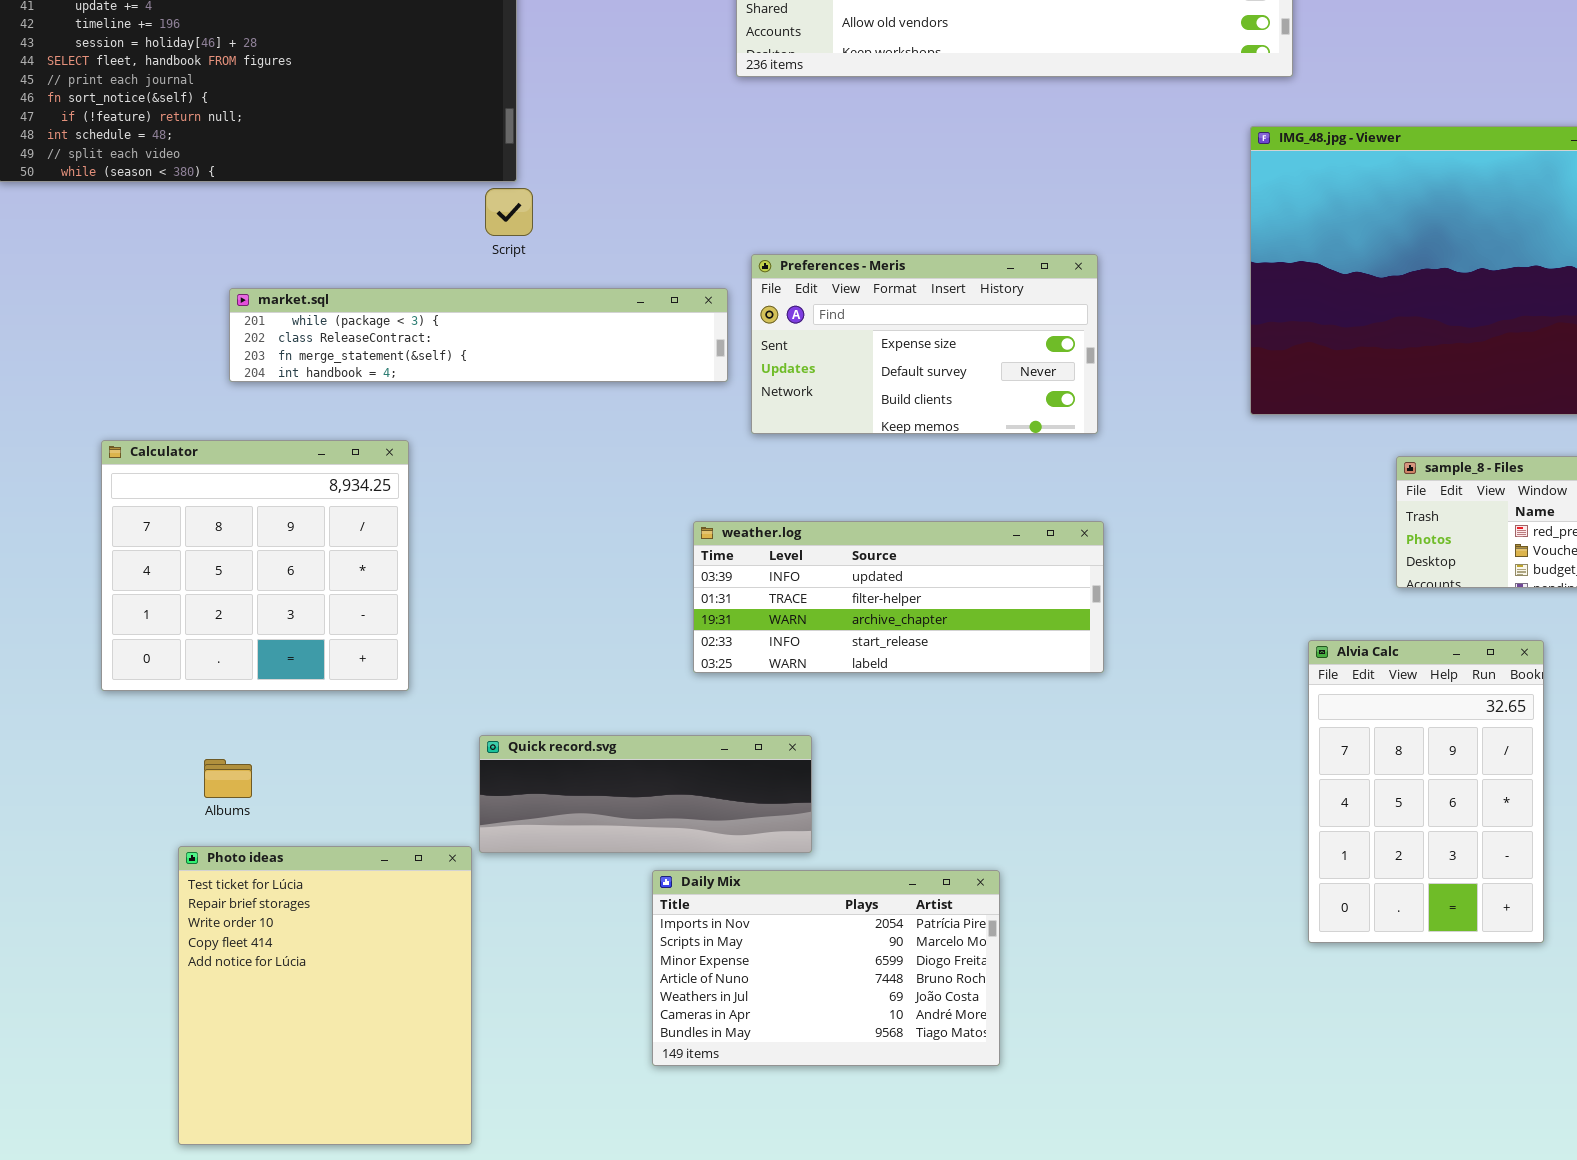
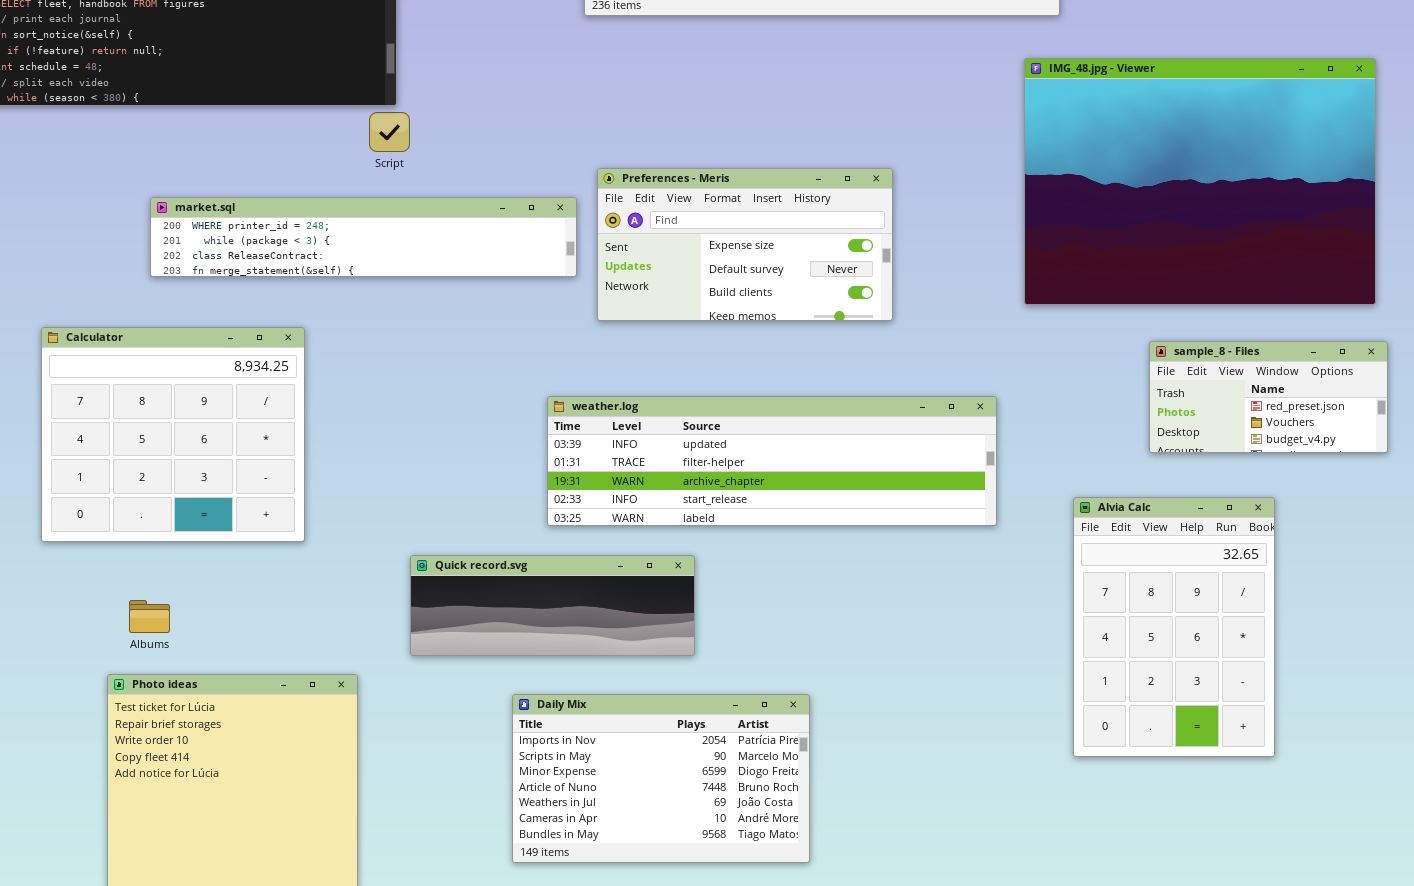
market.sql: [229,288,728,382] -> [150,197,577,277], scrolled up 1 row
weather.log: [693,521,1104,673] -> [547,396,997,526], resized
Quick record.svg: [479,735,812,853] -> [410,555,695,656], moved

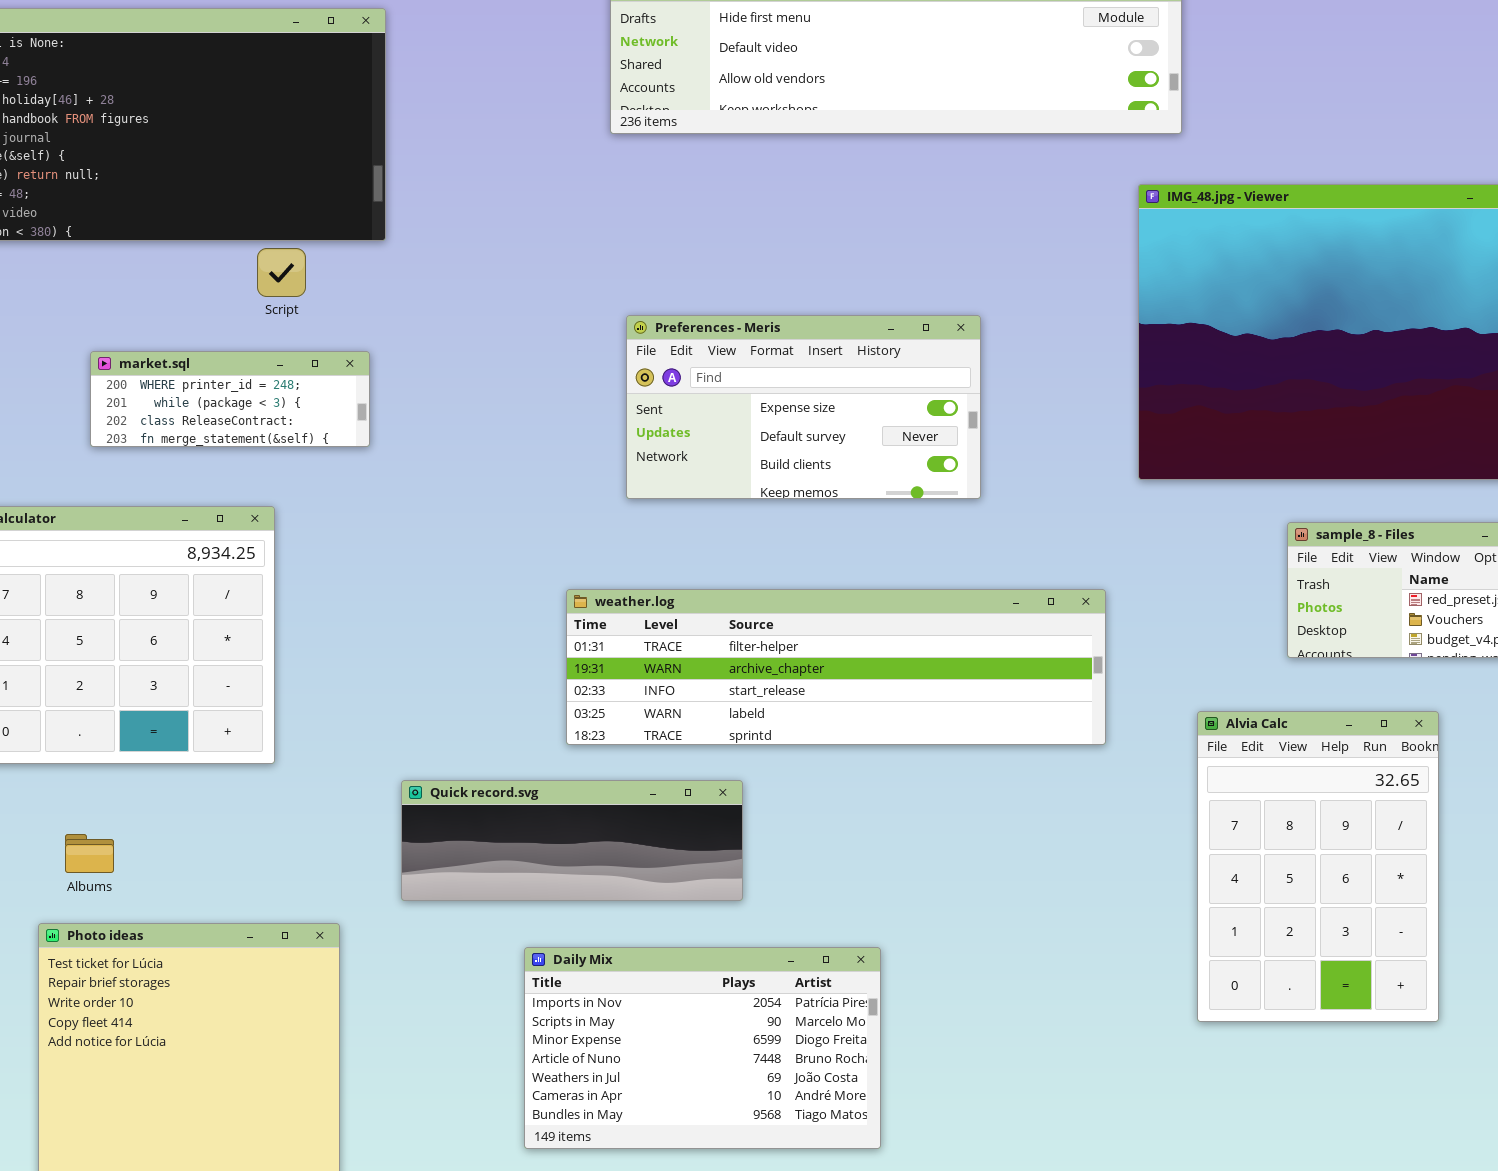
Script: [369,112,410,152] -> [257,248,306,297], moved
market.sql: [150,197,577,277] -> [90,351,370,447], resized
weather.log: [547,396,997,526] -> [566,589,1106,745], scrolled down 1 row

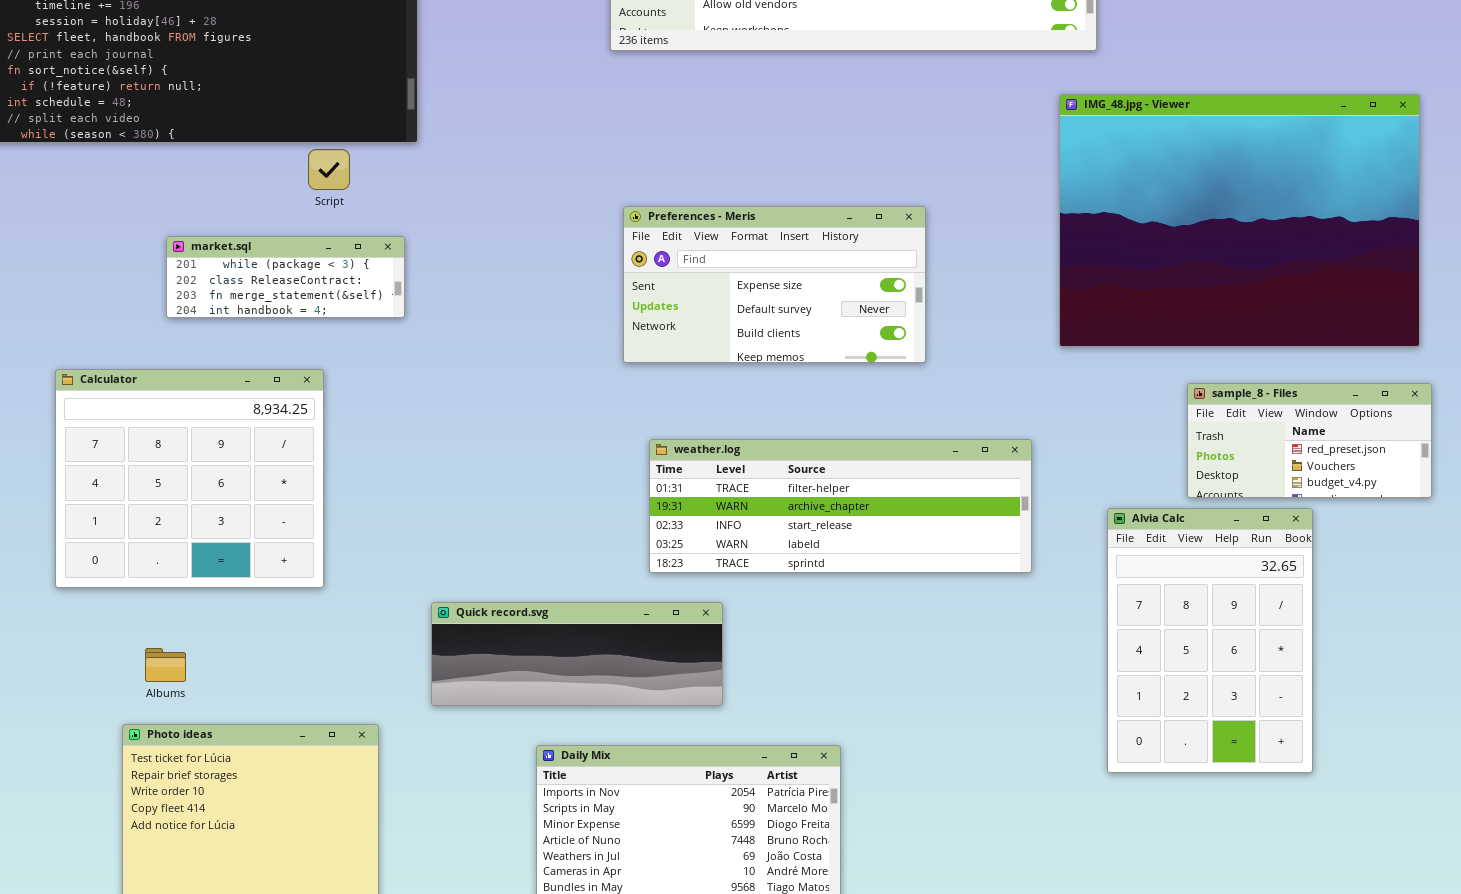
market.sql: [90,351,370,447] -> [166,236,405,318], scrolled down 1 row
weather.log: [566,589,1106,745] -> [649,439,1032,573], resized
Alvia Calc: [1197,711,1439,1022] -> [1107,508,1313,773], moved

